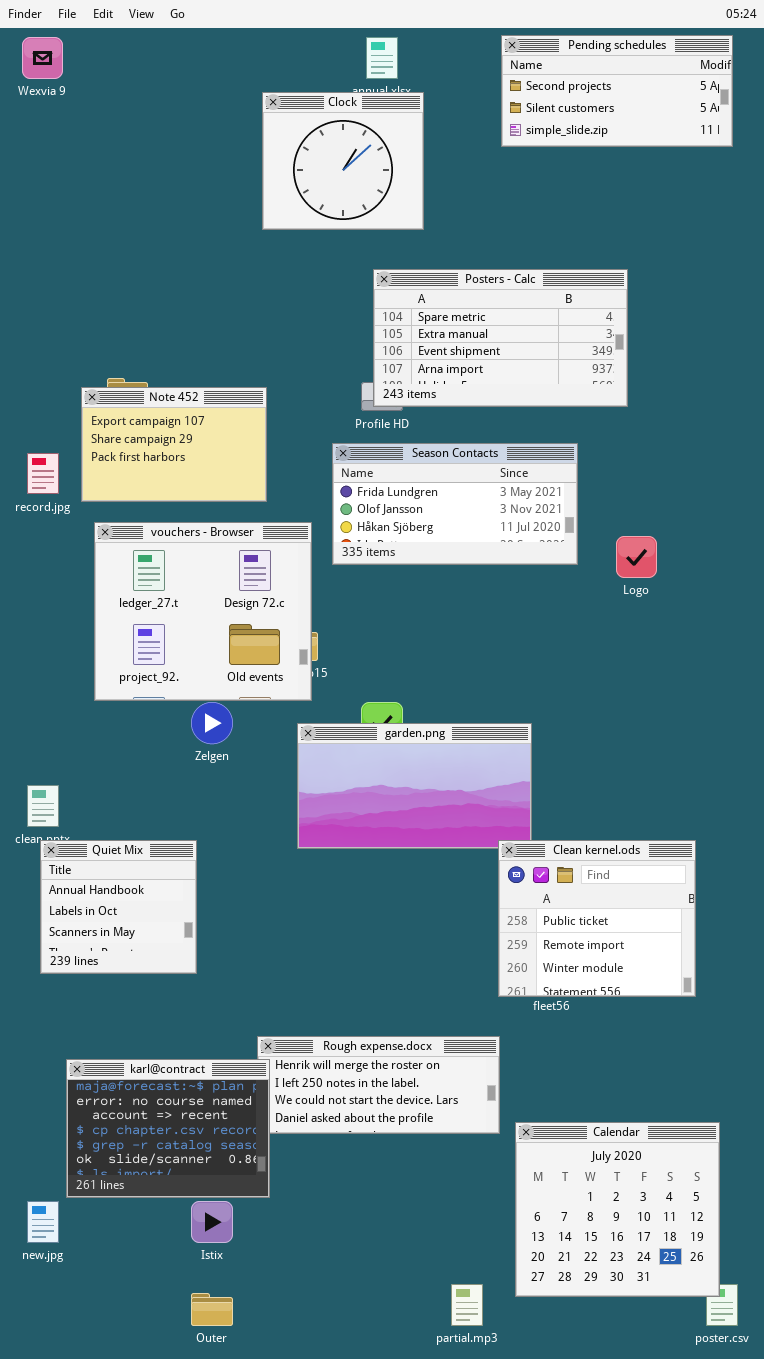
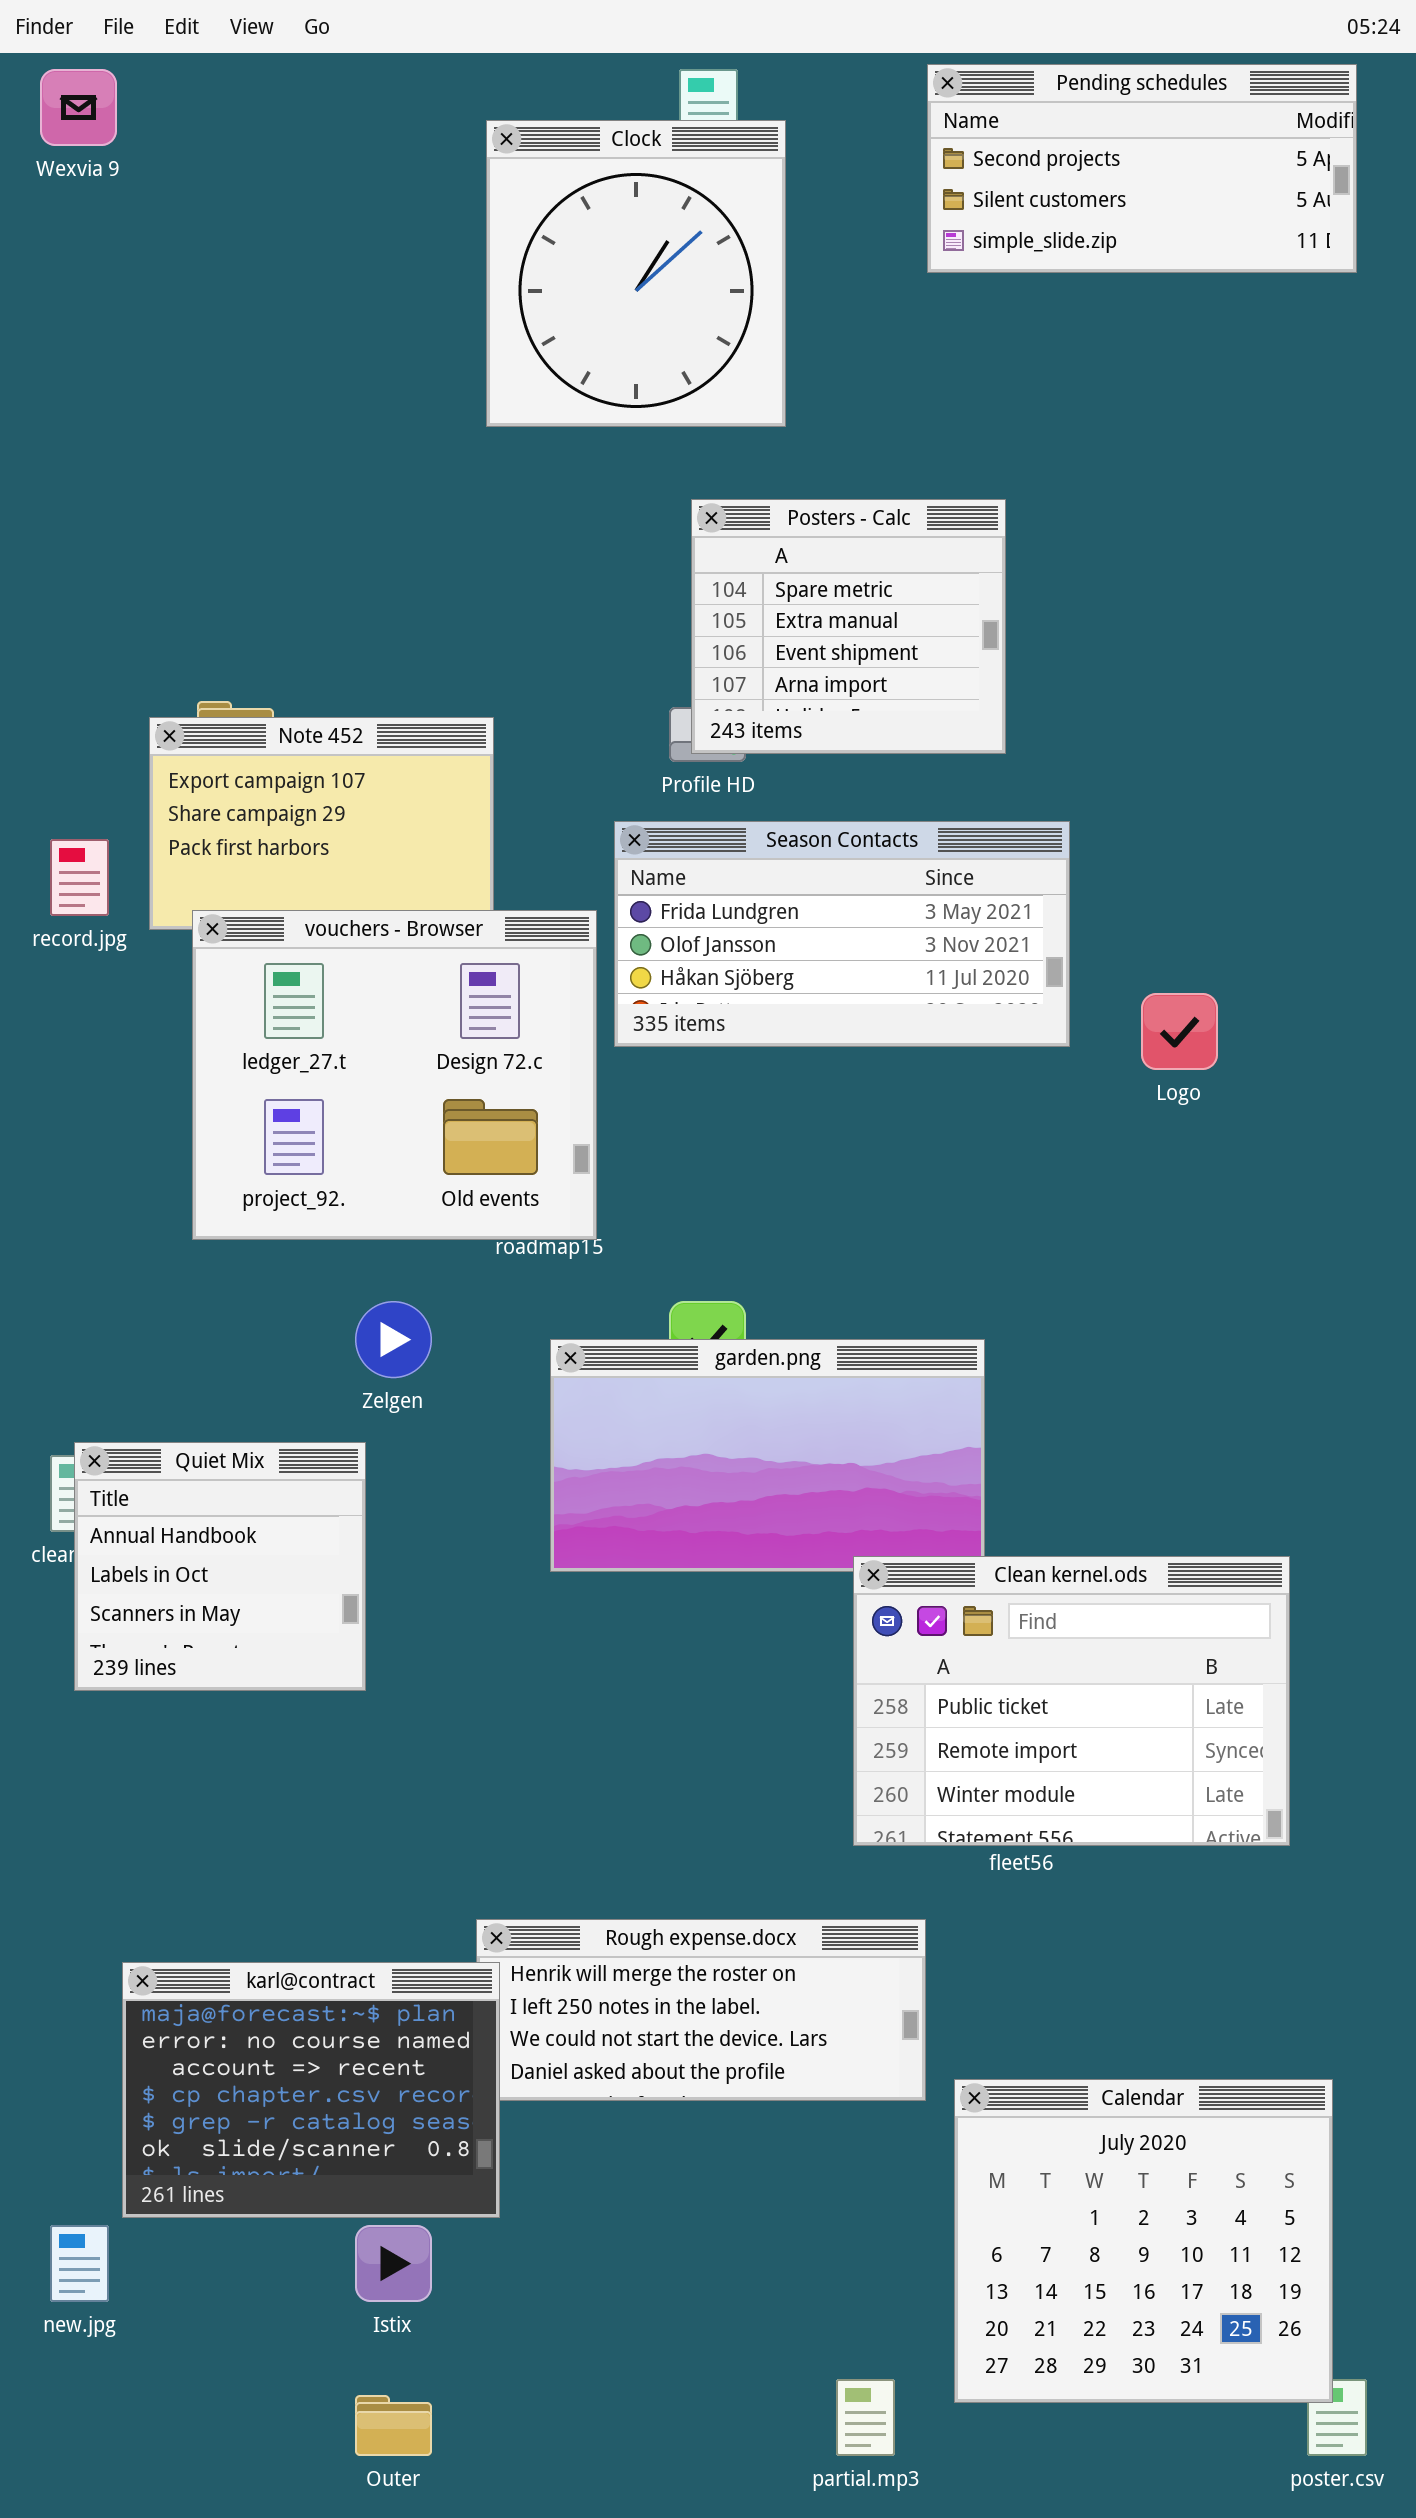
Clock: [262,92,424,230] -> [486,120,786,427], resized
Posters - Calc: [373,269,628,407] -> [691,499,1006,754], resized
vouchers - Browser: [94,522,312,701] -> [192,910,597,1240], moved
Quiet Mix: [40,840,197,974] -> [74,1442,366,1691], moved
Clean kernel.ods: [498,840,696,997] -> [853,1556,1290,1846], resized

